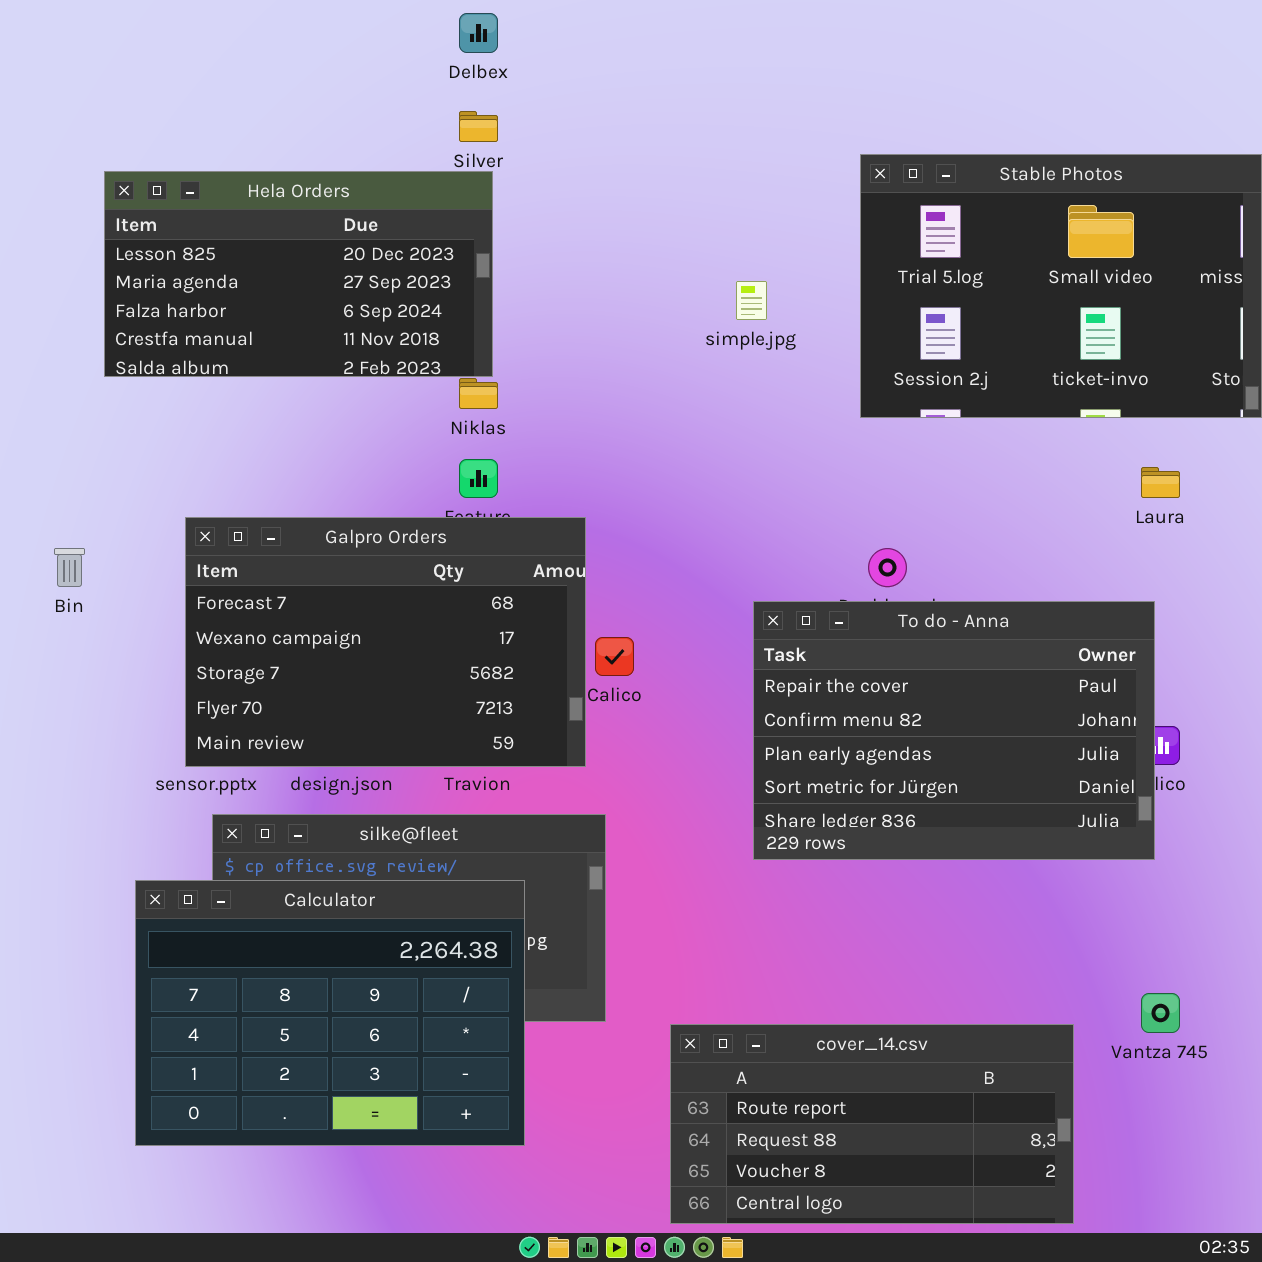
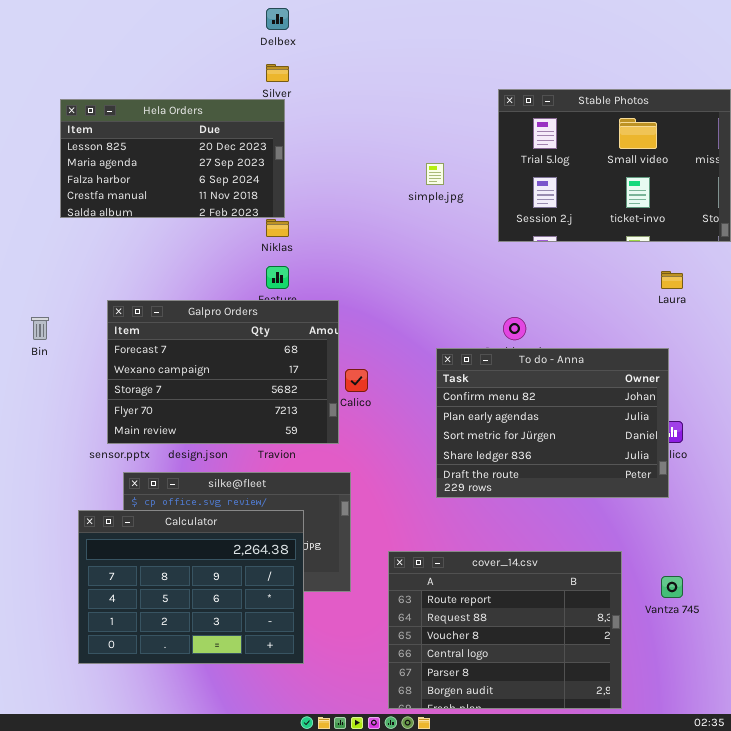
To do - Anna: [753,601,1155,860] -> [436,348,669,498], scrolled down 1 row
cover_14.csv: [670,1024,1074,1224] -> [388,551,622,709], resized

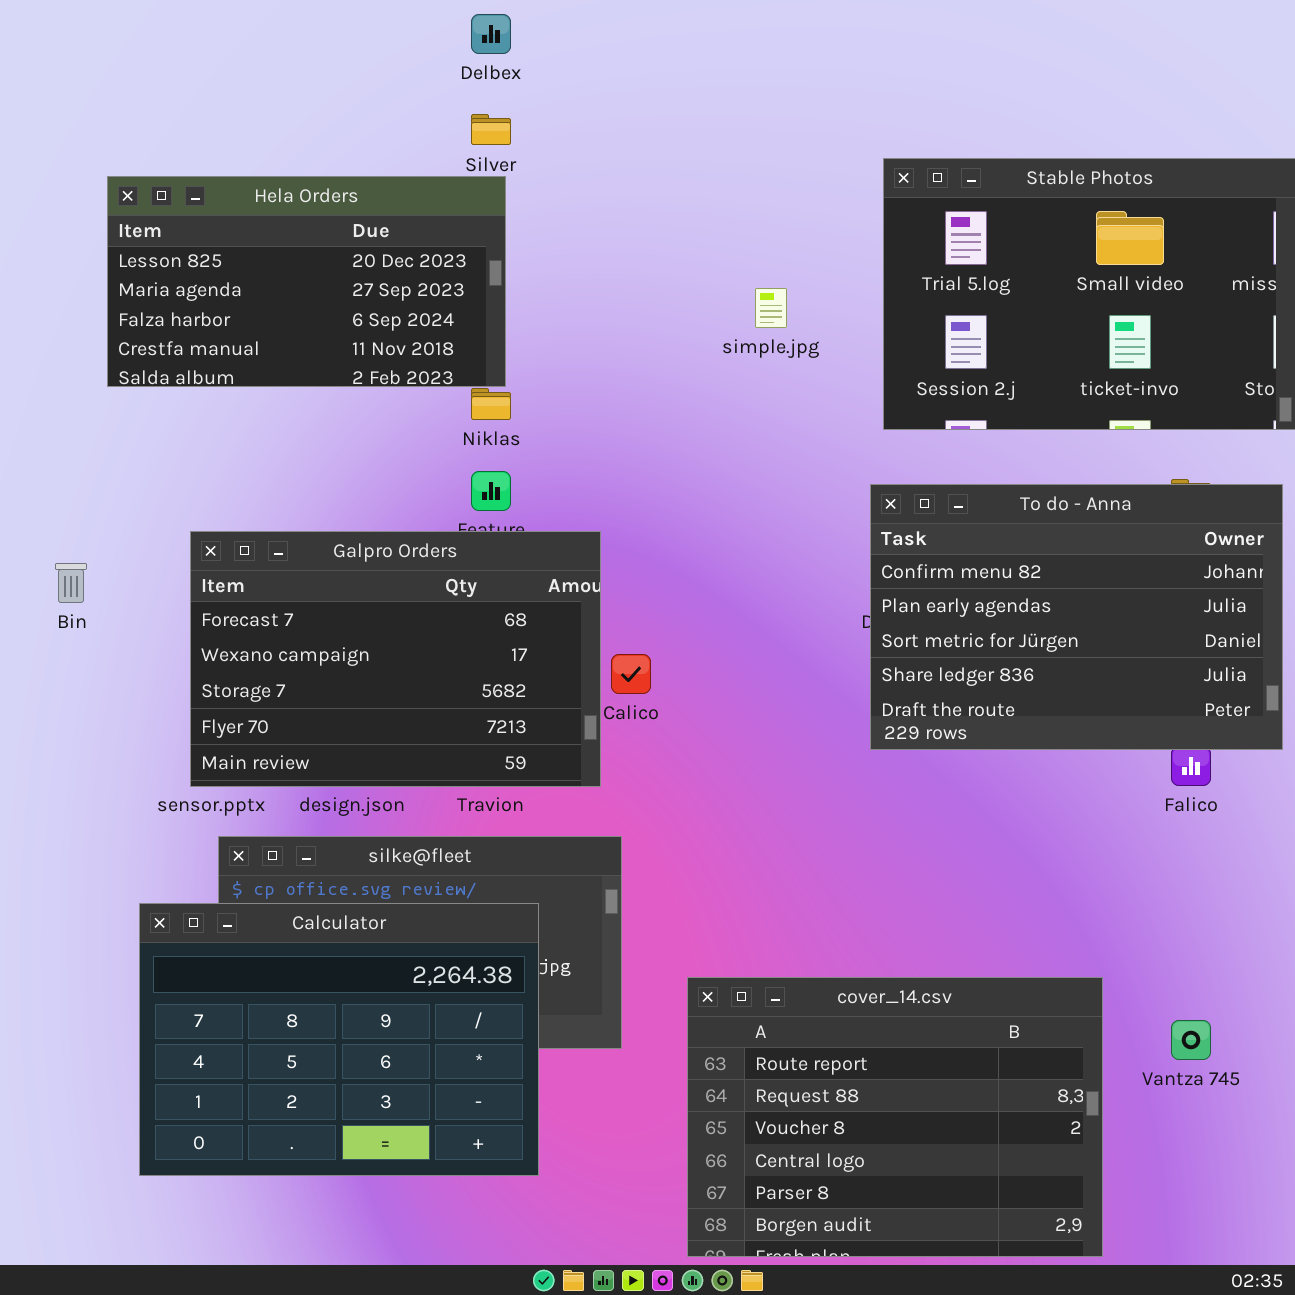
To do - Anna: [436,348,669,498] -> [870,484,1283,750], moved

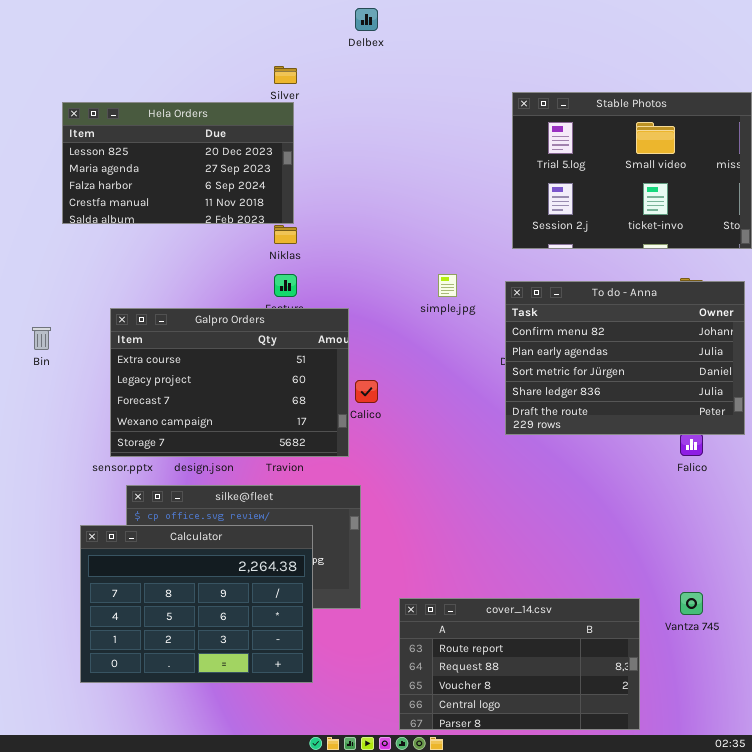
Delbex: [471,14,511,54] -> [355,8,378,31], moved
simple.jpg: [755,288,787,328] -> [438,274,457,297], moved
Galpro Orders: [190,531,601,787] -> [110,308,349,457], scrolled up 2 rows
cover_14.csv: [687,977,1103,1257] -> [399,598,640,730], resized

